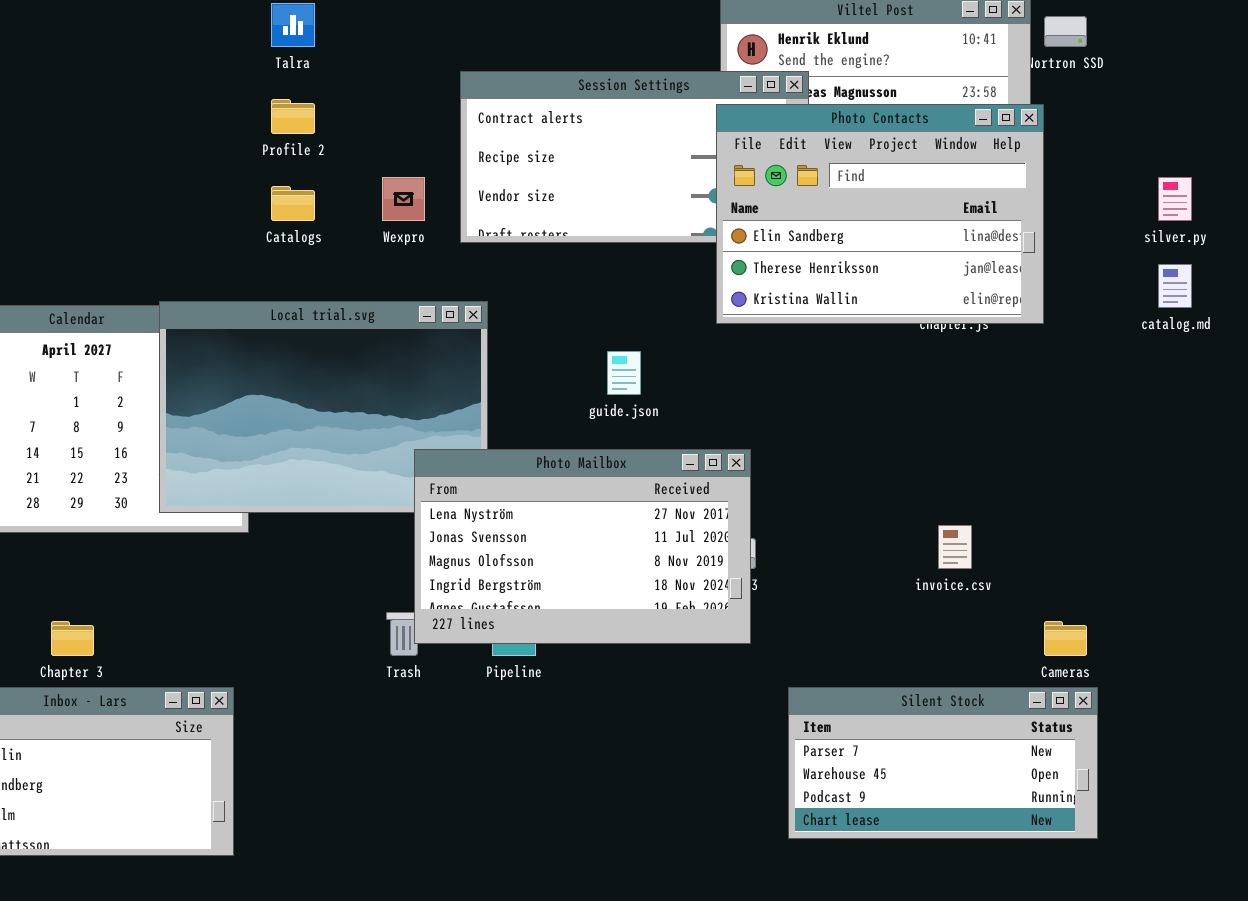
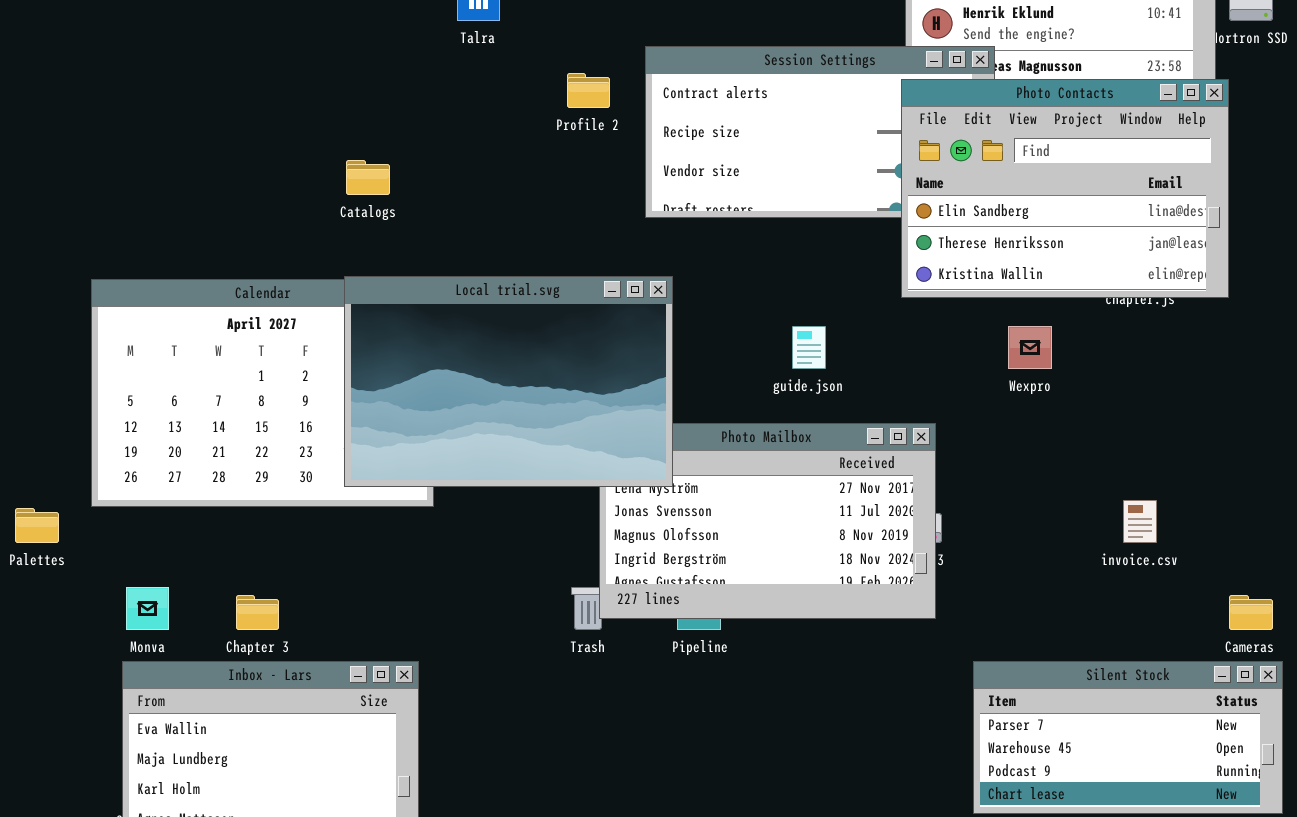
Profile 2: [271,99,315,134] -> [567,73,610,108], moved
Wexpro: [382,177,425,221] -> [1008,326,1052,369], moved
Catalogs: [271,186,315,221] -> [346,160,390,195], moved
Local trial.svg: [159,301,488,513] -> [344,276,673,487], raised

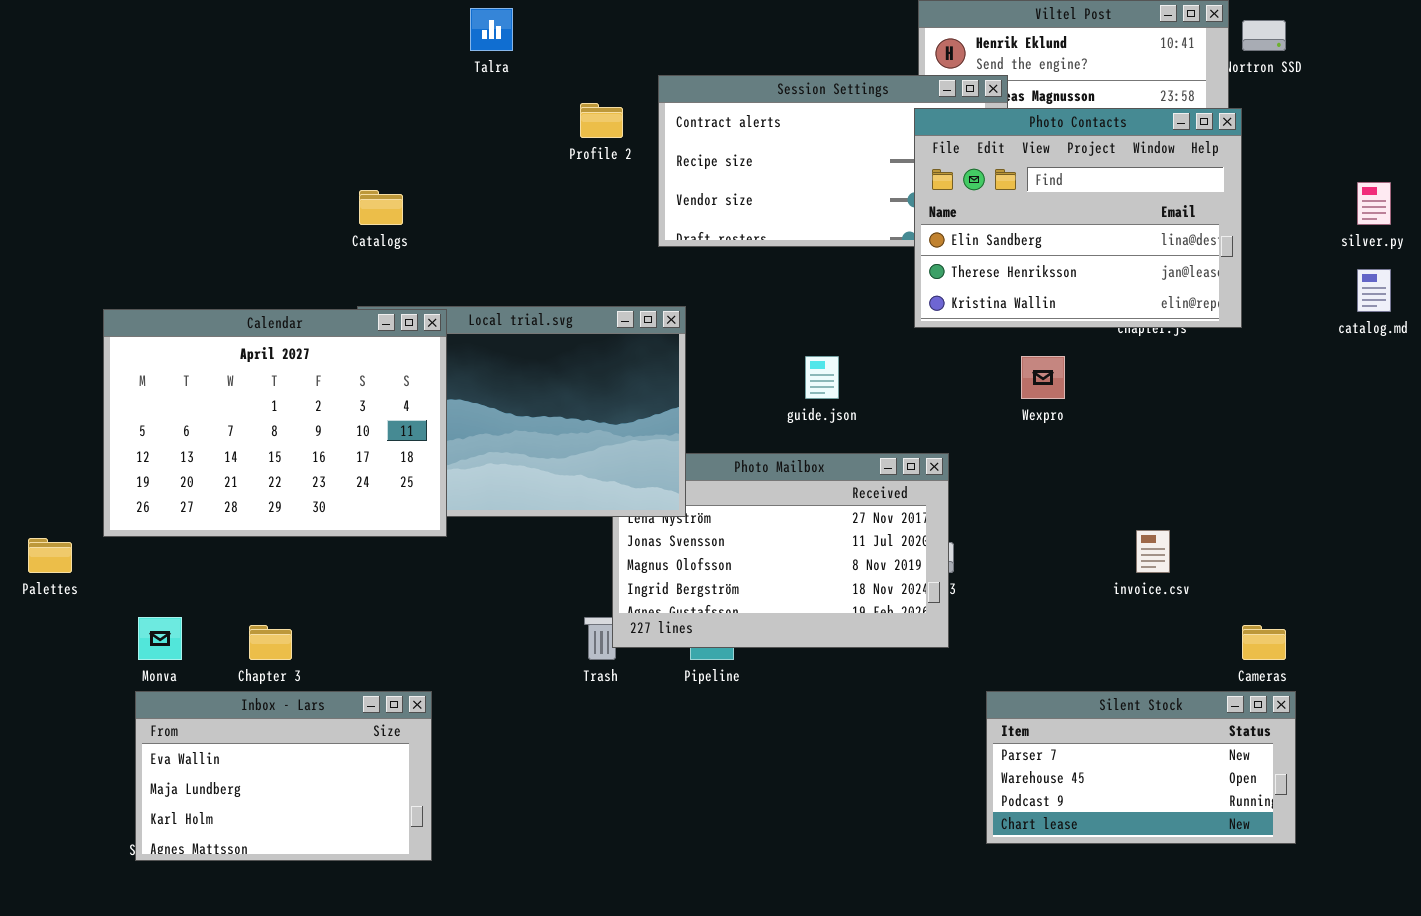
Calendar: [91,279,434,507] -> [103,309,447,537], raised

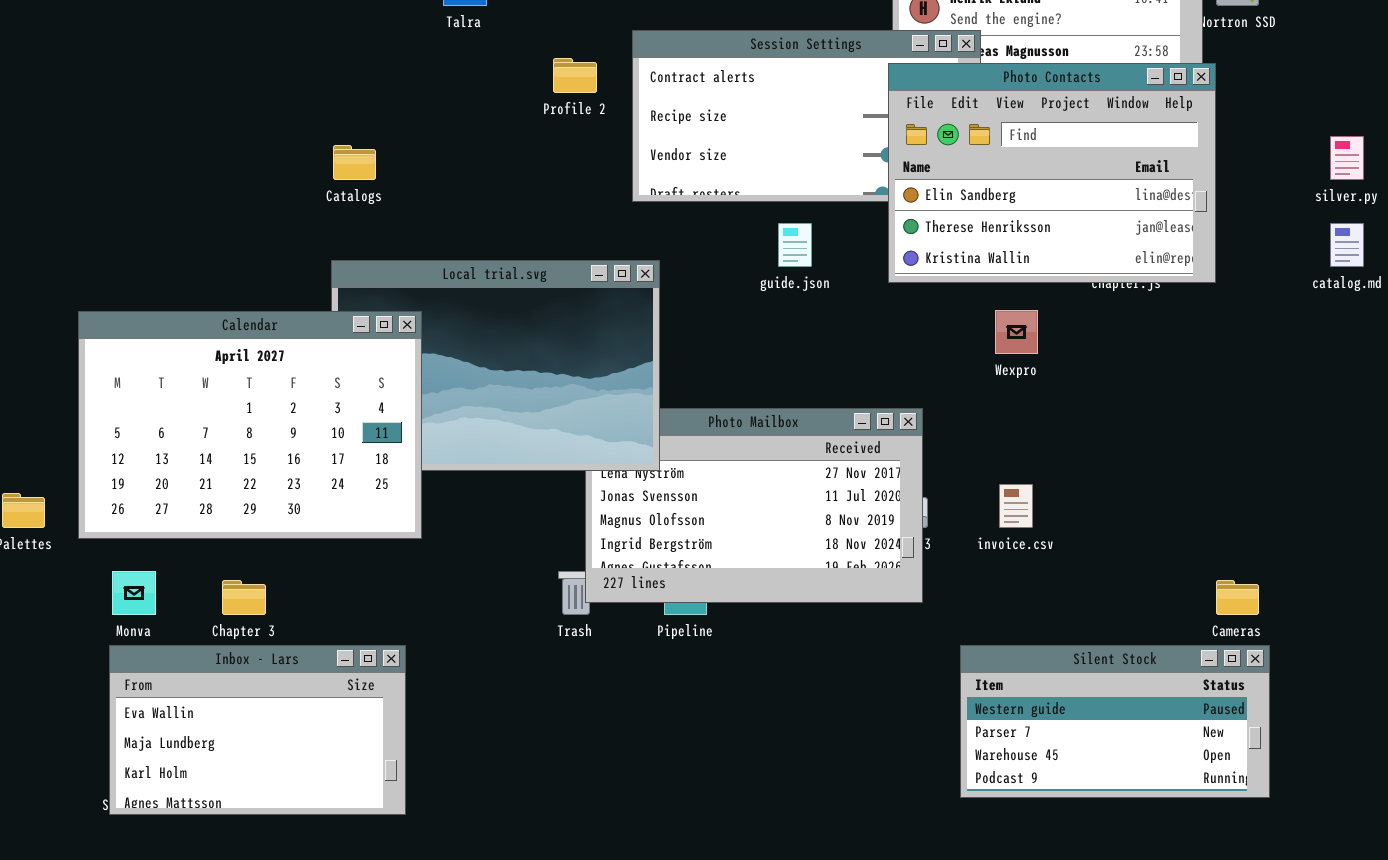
Calendar: [103,309,447,537] -> [78,311,422,539], moved
guide.json: [805,356,839,399] -> [778,223,812,267], moved
invoice.csv: [1136,530,1170,573] -> [999,484,1033,528], moved
Silent Stock: [986,691,1296,844] -> [960,645,1270,798], scrolled up 1 row

